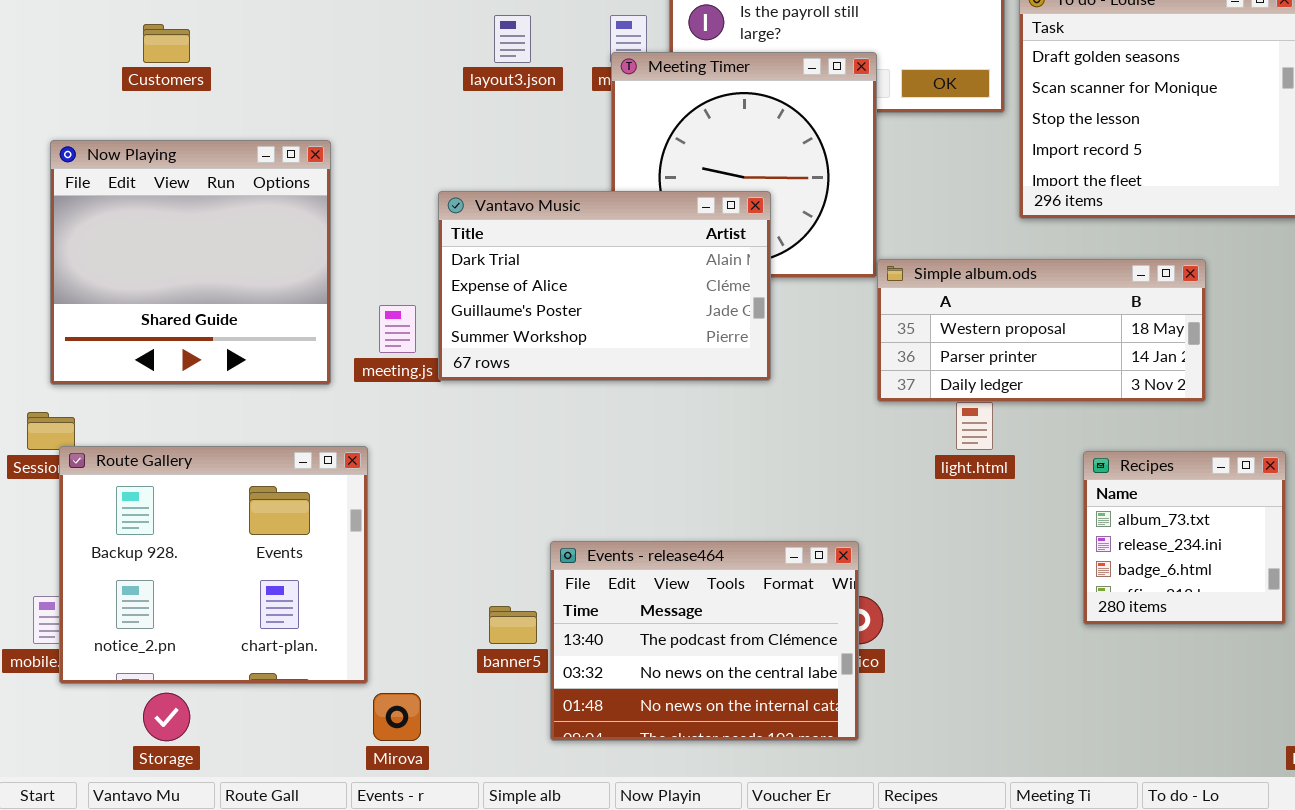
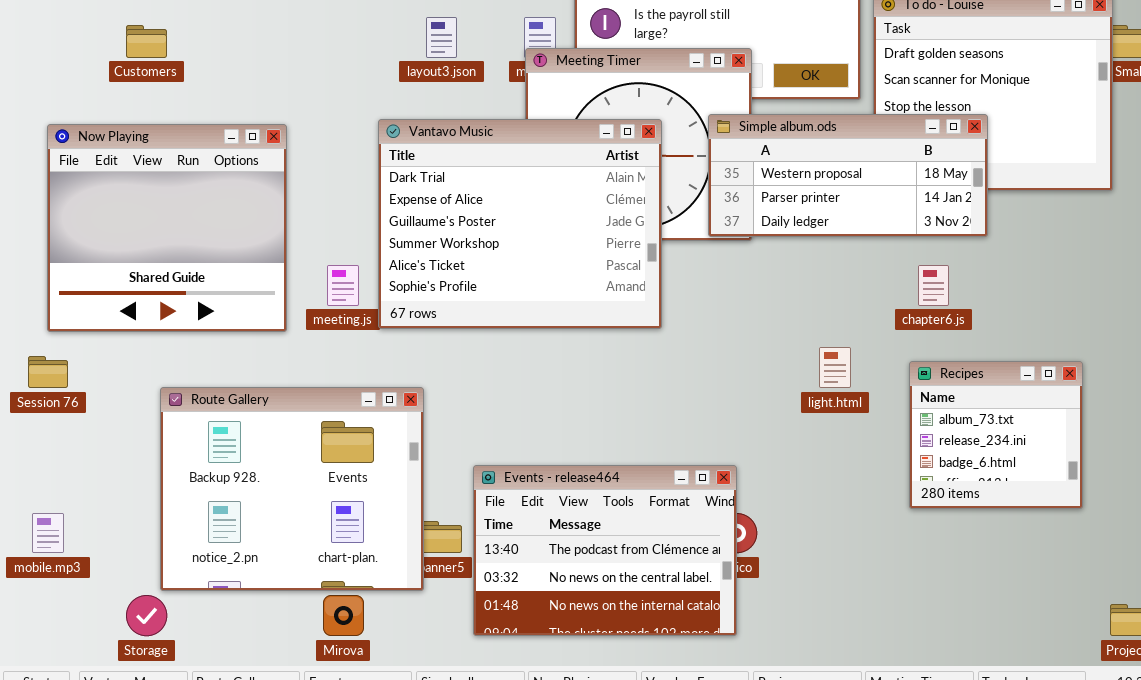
Vantavo Music: [438,191,771,381] -> [378,119,662,329], resized
Simple album.ods: [877,259,1206,402] -> [708,114,988,237], moved
Route Gallery: [59,446,368,684] -> [160,387,424,591], moved
Recipes: [1083,451,1286,625] -> [909,361,1083,509], moved

